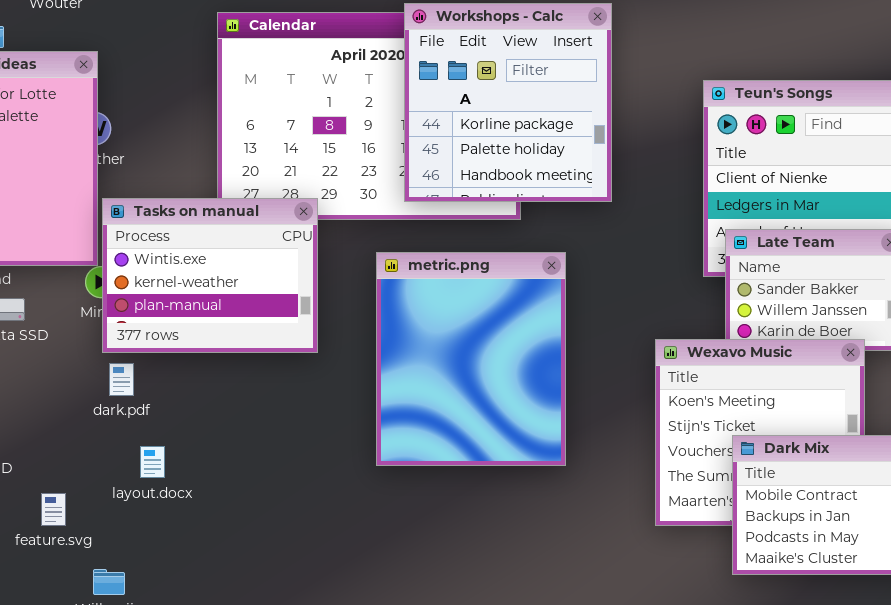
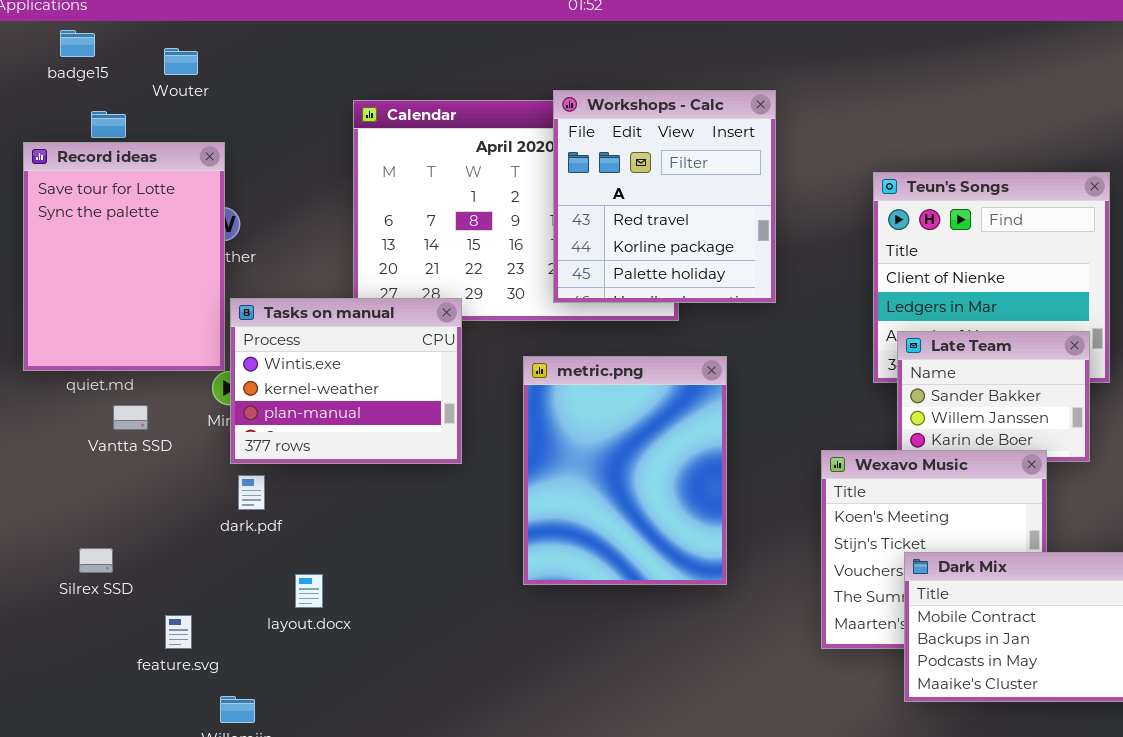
Workshops - Calc: [404,3,612,202] -> [553,90,776,303], scrolled up 1 row
layout.docx: [140,446,165,478] -> [295,574,323,608], moved

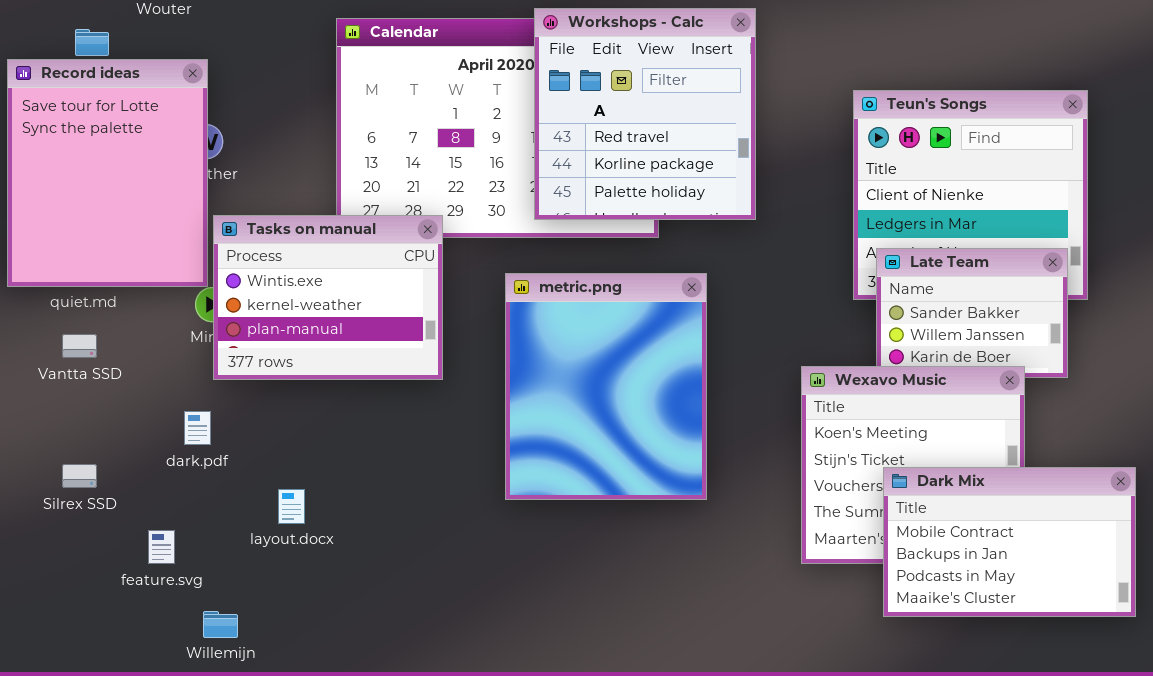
Vantta SSD: [113,405,148,430] -> [62,334,97,358], moved
dark.pdf: [238,475,265,510] -> [184,411,211,445], moved

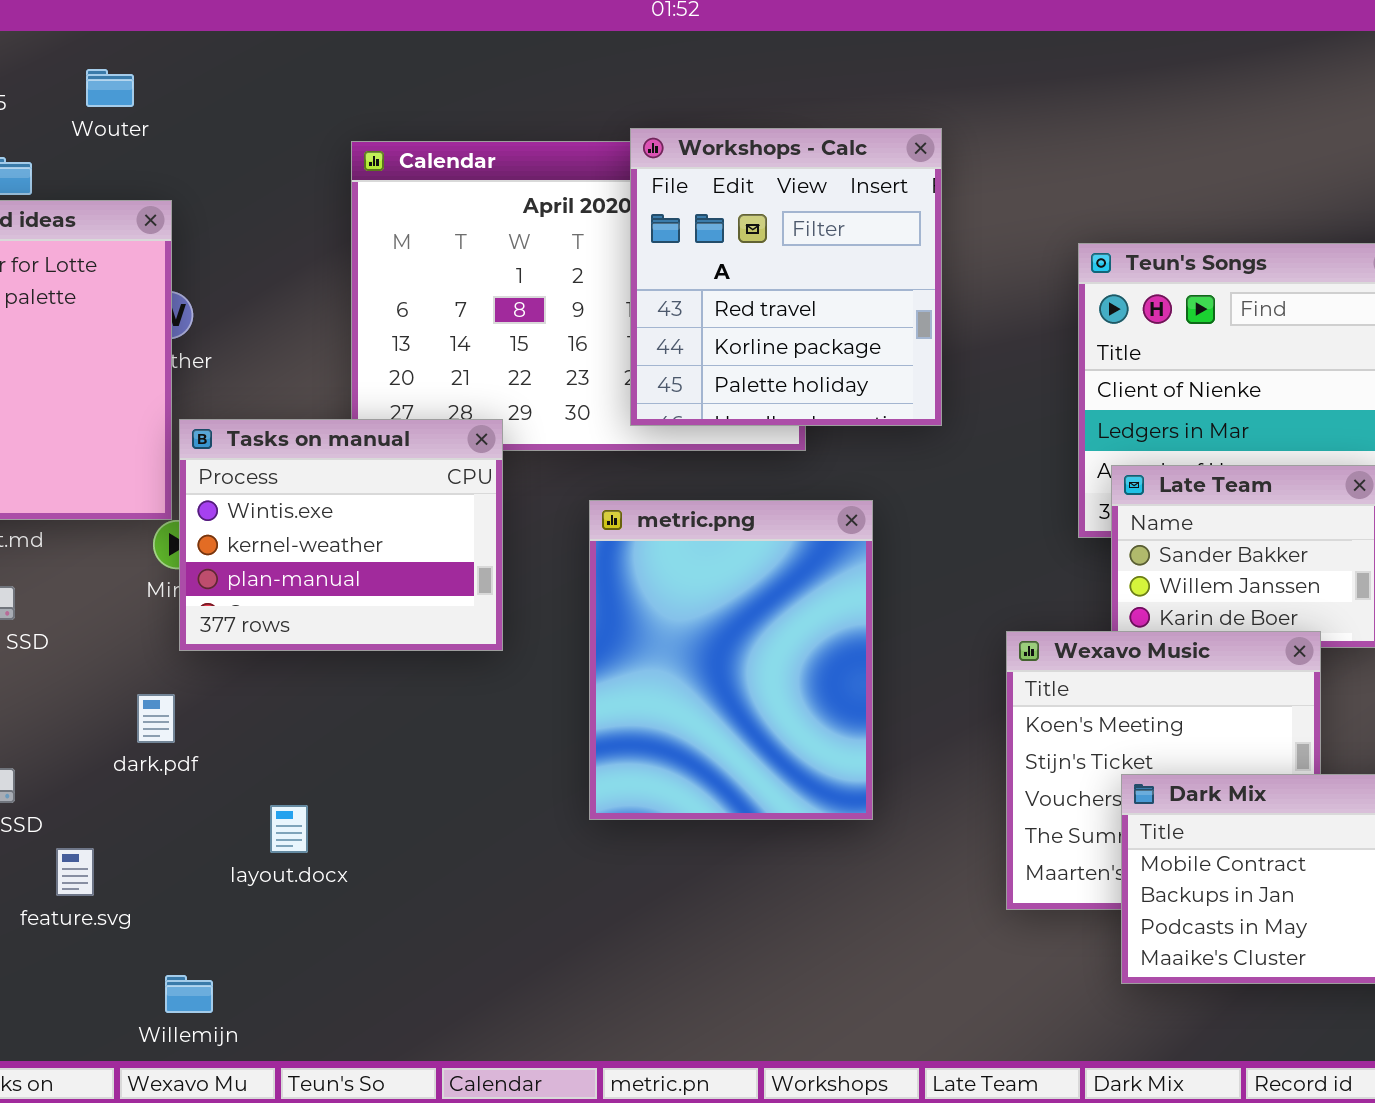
feature.svg: [148,530,175,564] -> [56,848,94,896], moved

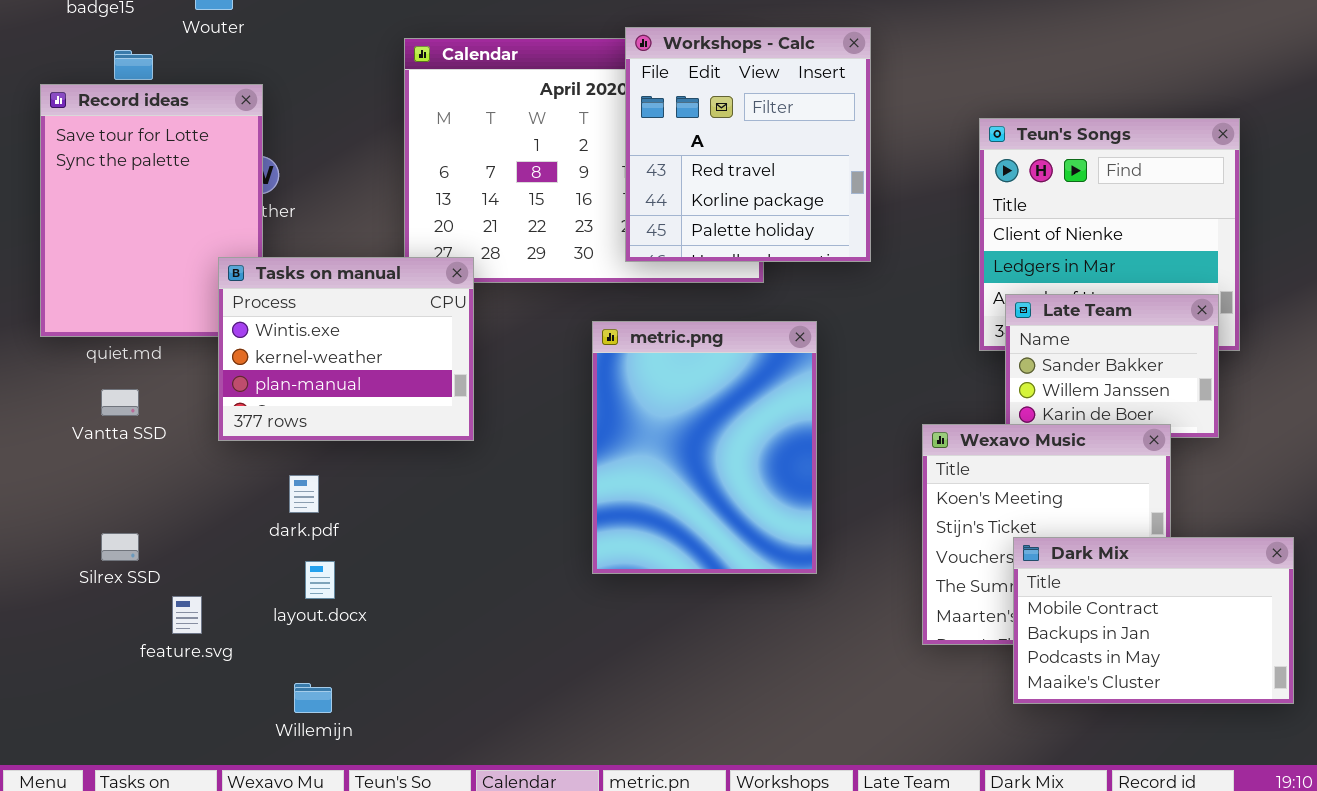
Tasks on manual: [179,419,503,651] -> [218,257,474,441], moved
dark.pdf: [137,694,175,743] -> [289,475,319,513], moved
layout.docx: [270,805,308,853] -> [305,561,335,599], moved
Willemijn: [165,975,213,1013] -> [294,683,332,713], moved

